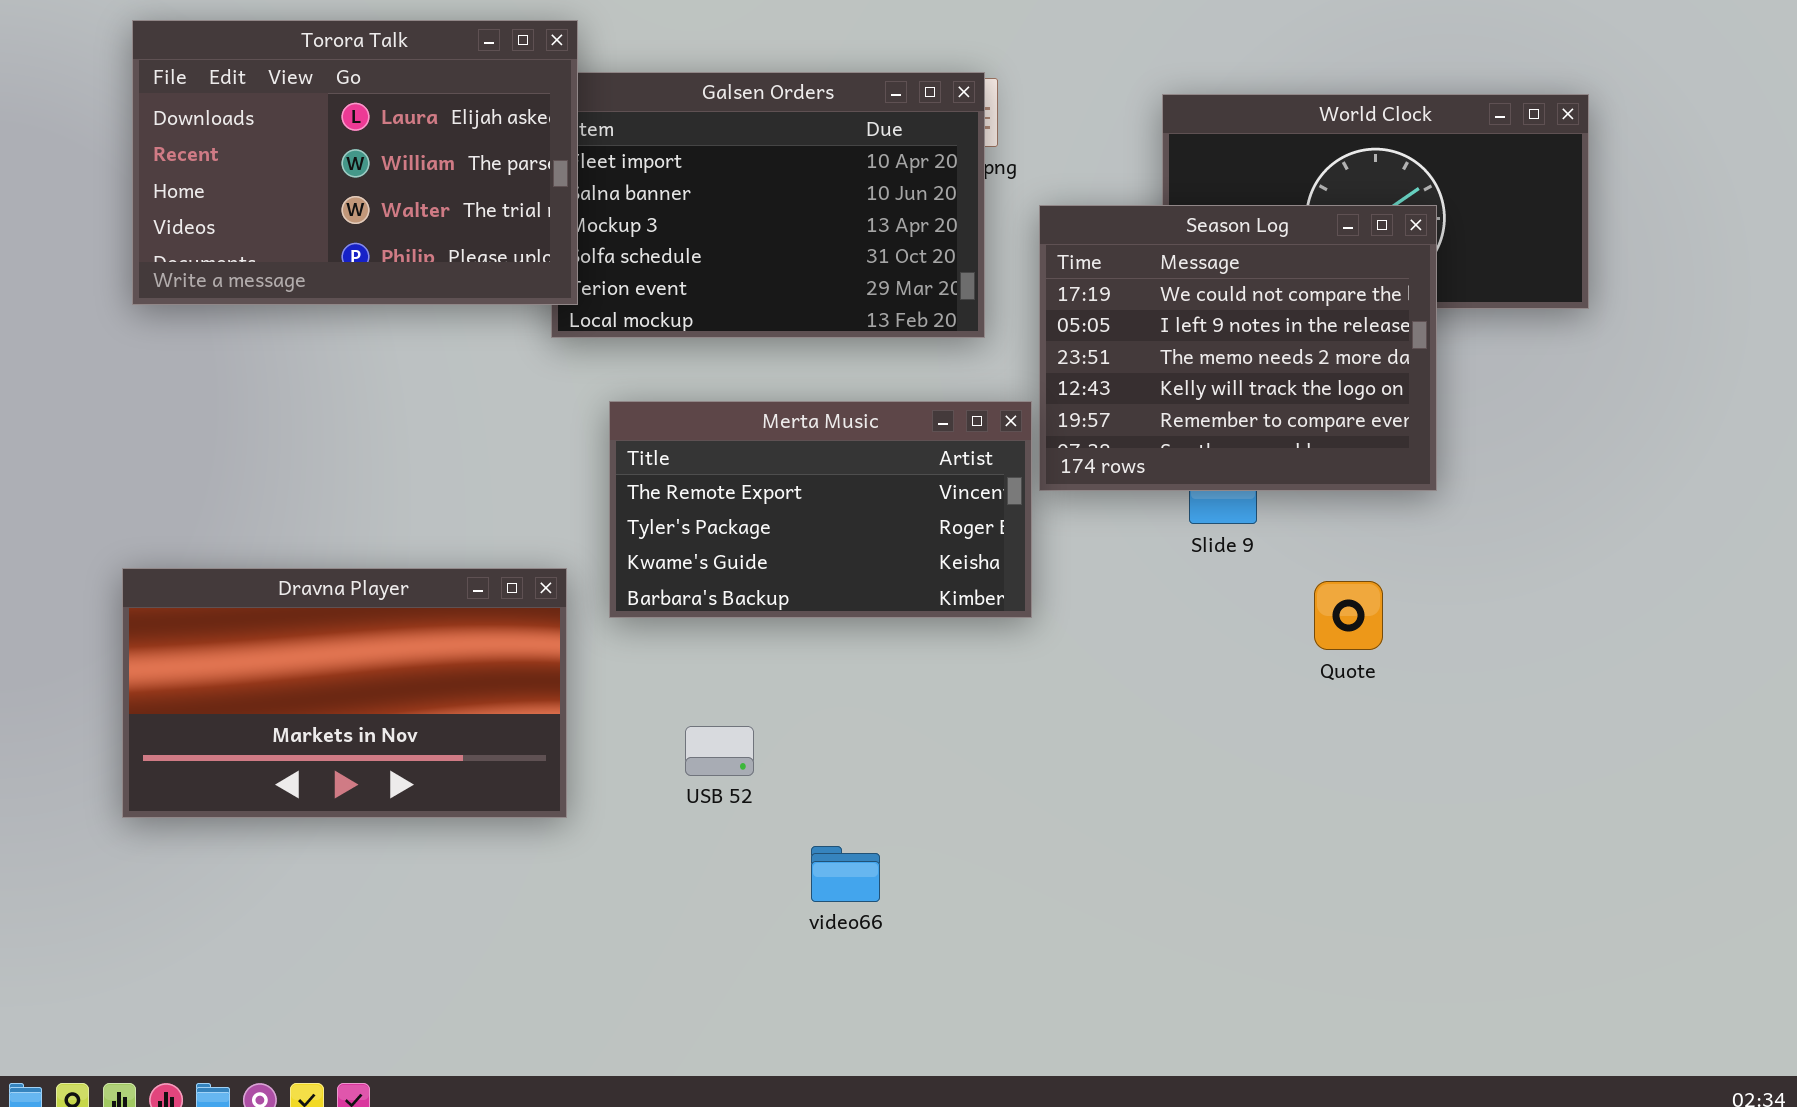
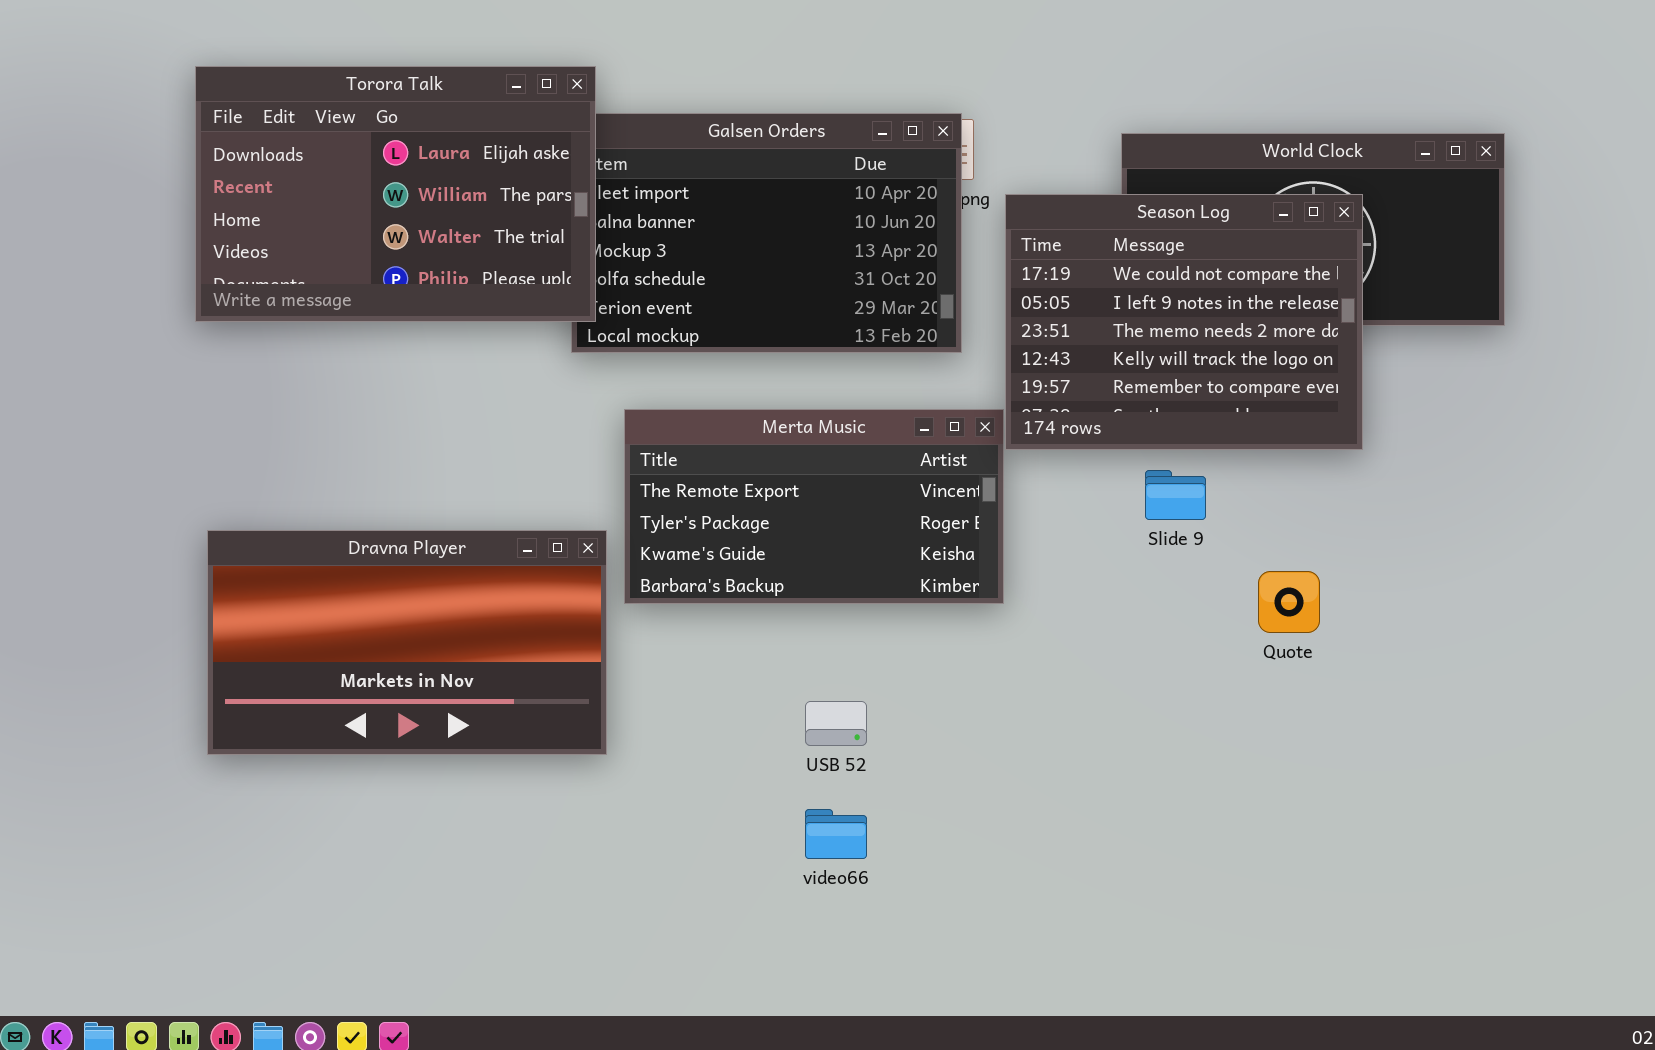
Season Log: [1039,205,1437,491] -> [1005,194,1363,450], moved
Dravna Player: [122,568,567,818] -> [207,530,607,755], moved
USB 52: [685,726,754,776] -> [805,701,867,746], moved

